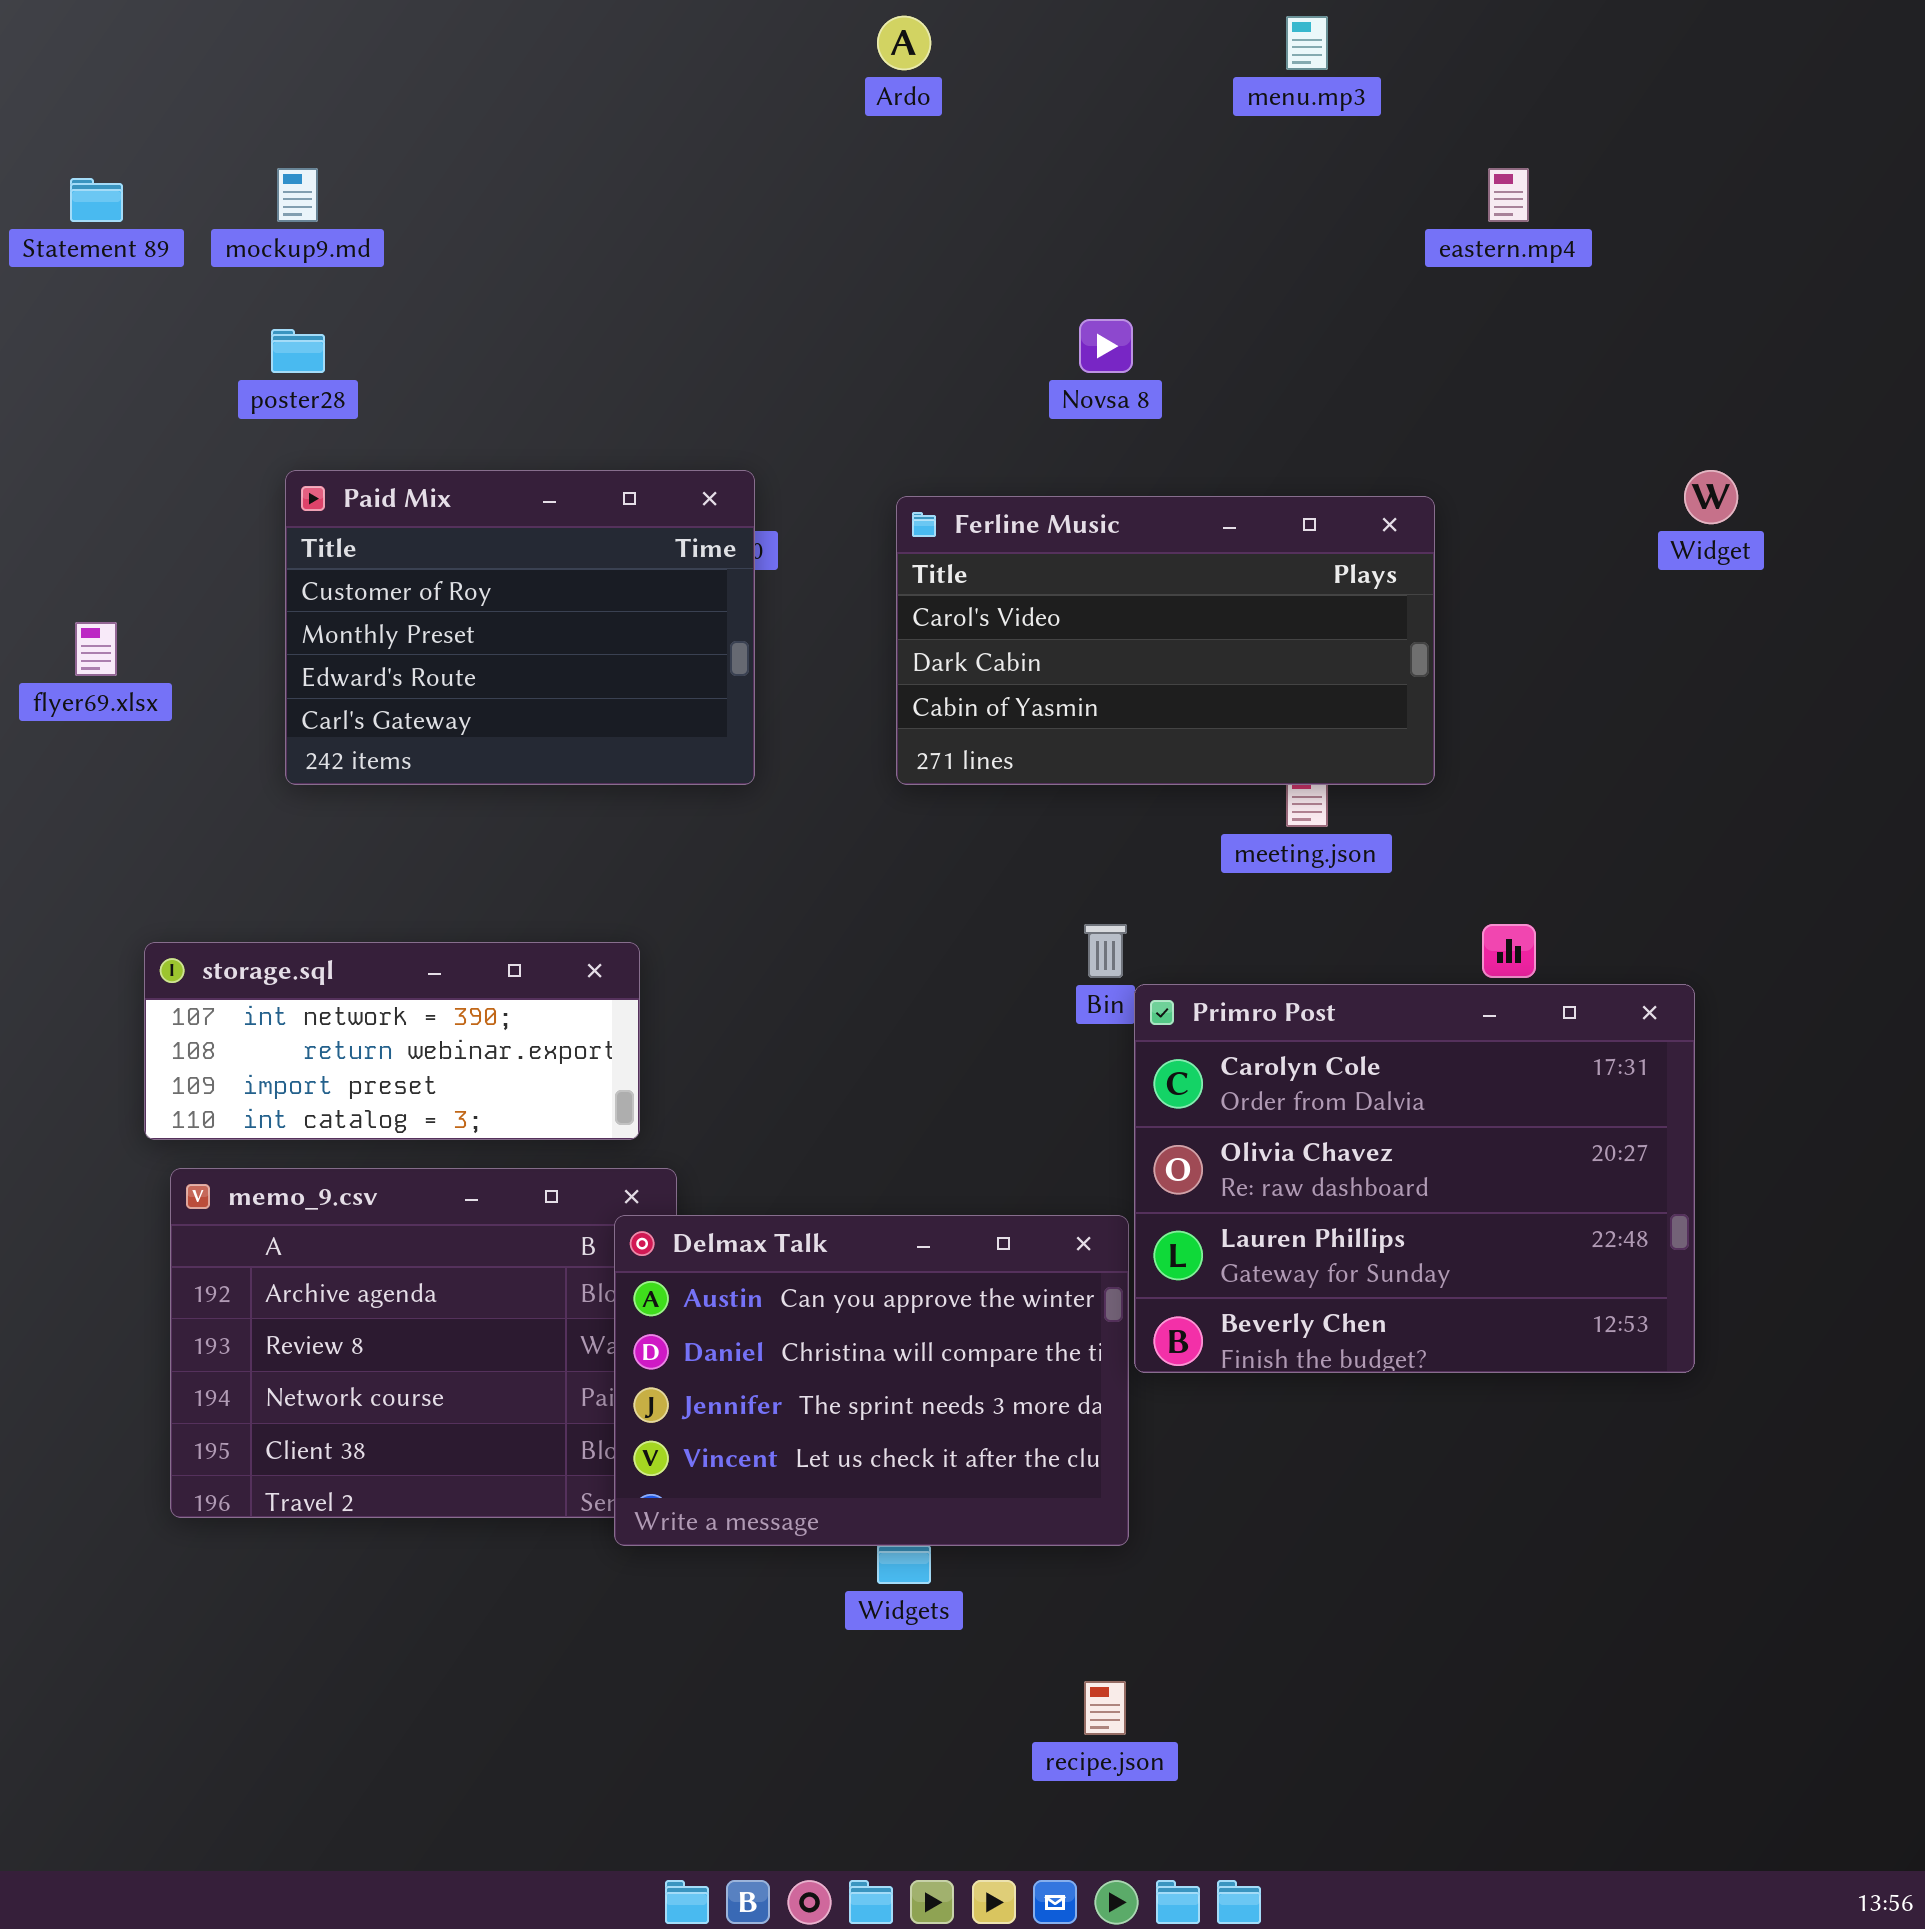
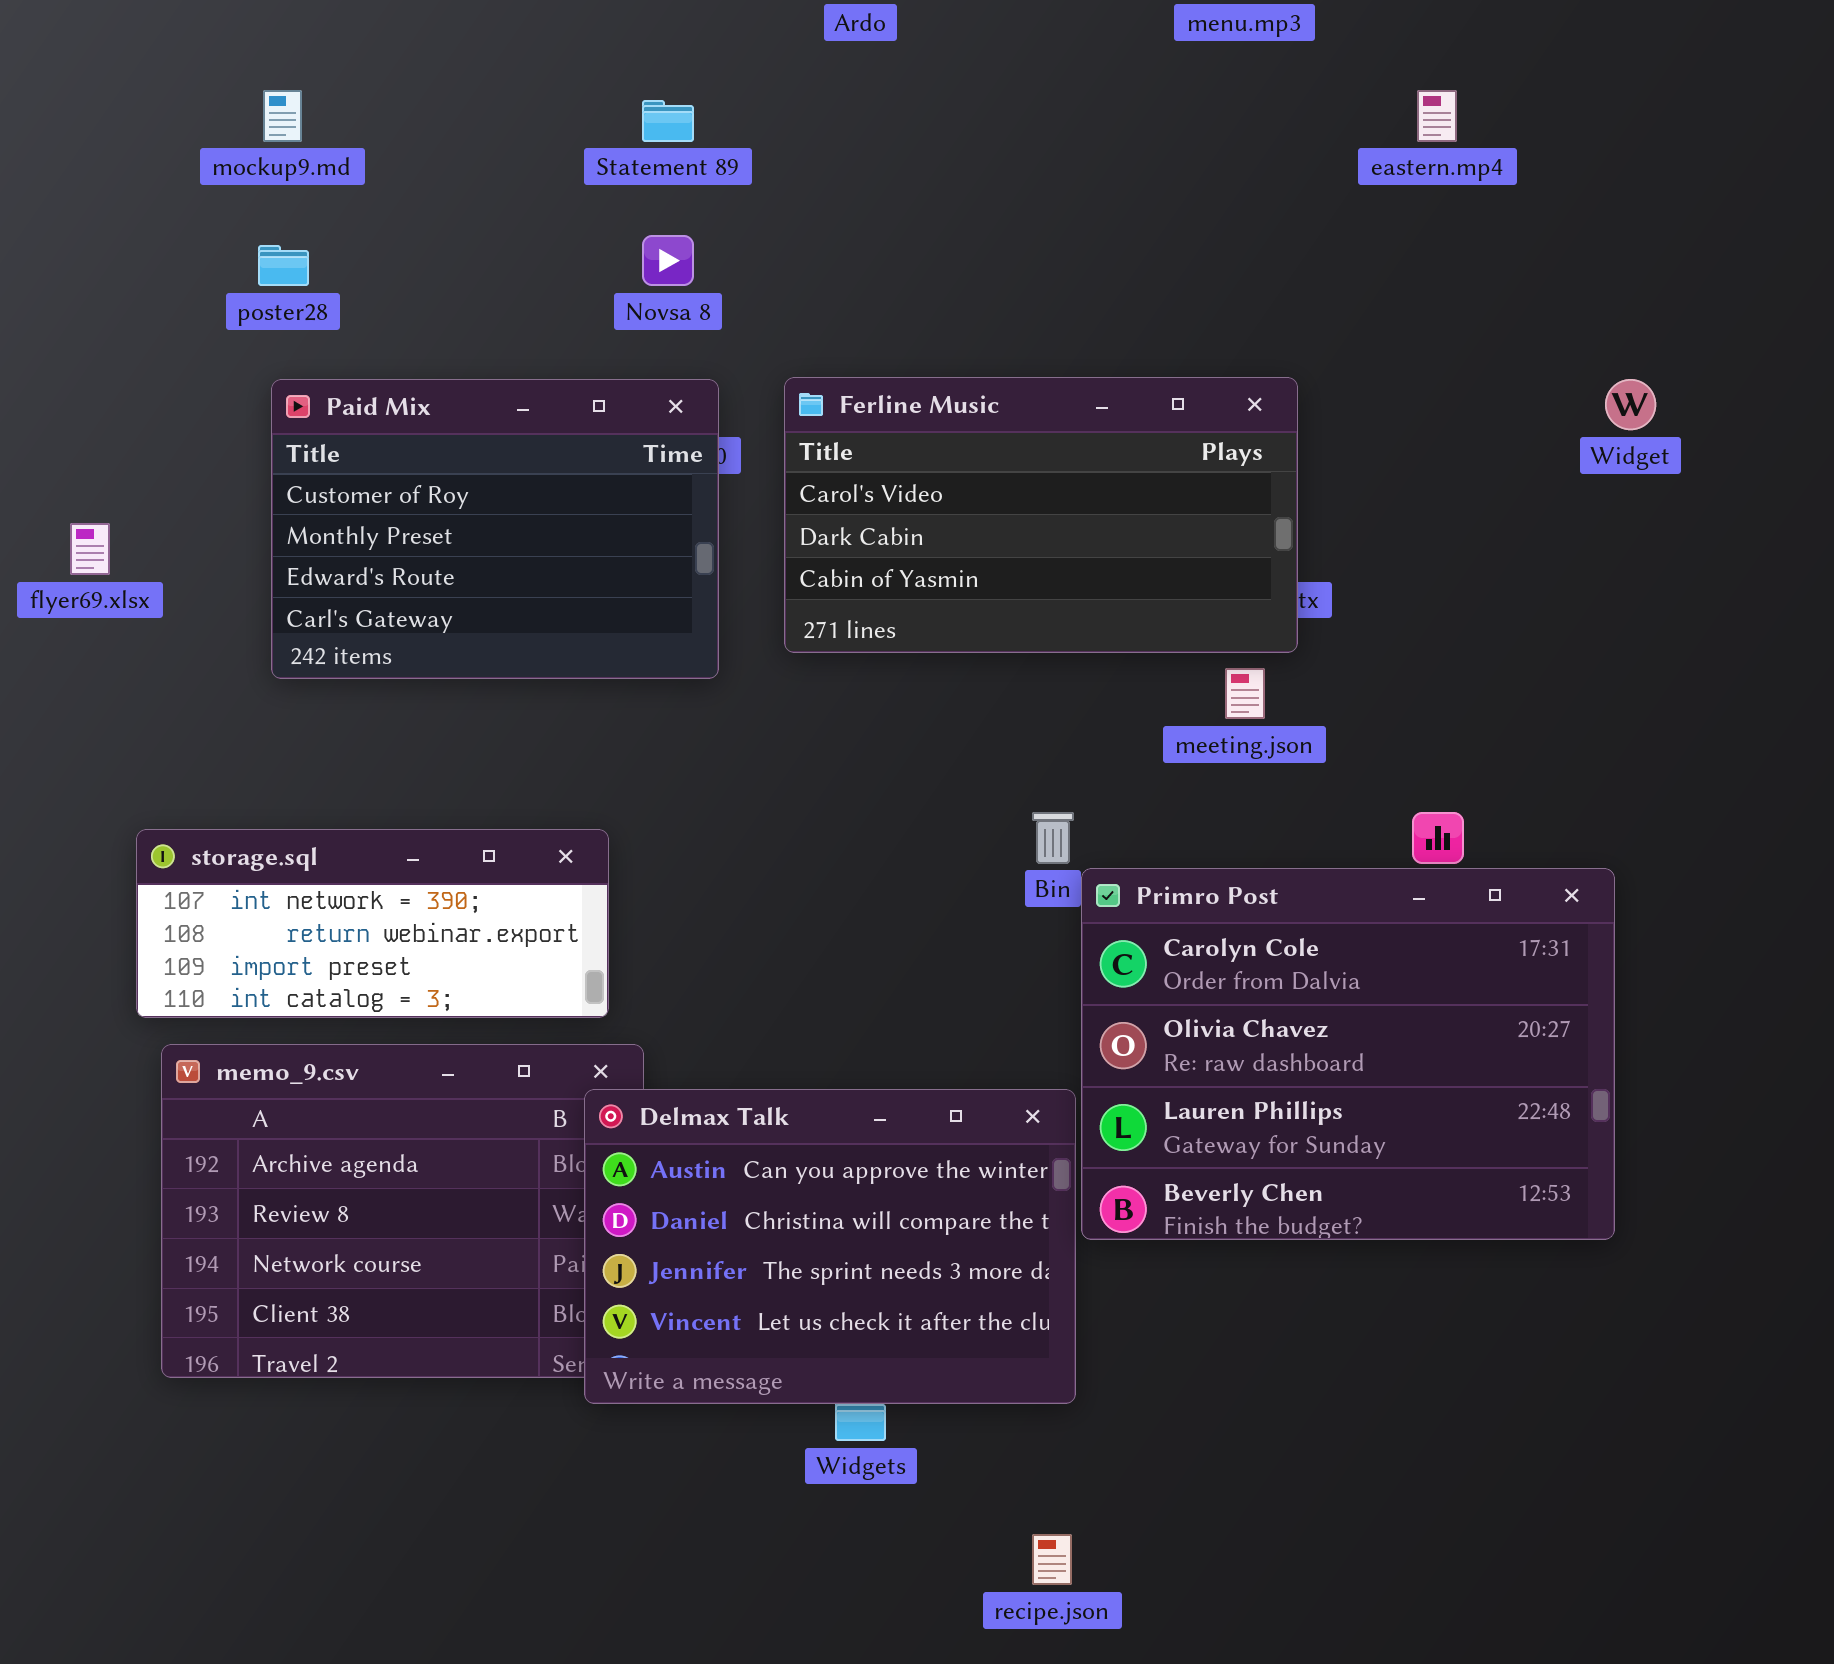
Statement 89: [70,178,123,222] -> [642,100,694,142], moved
Novsa 8: [1079,319,1133,373] -> [642,235,694,286], moved
Ferline Music: [896,496,1435,785] -> [784,377,1298,653], moved

